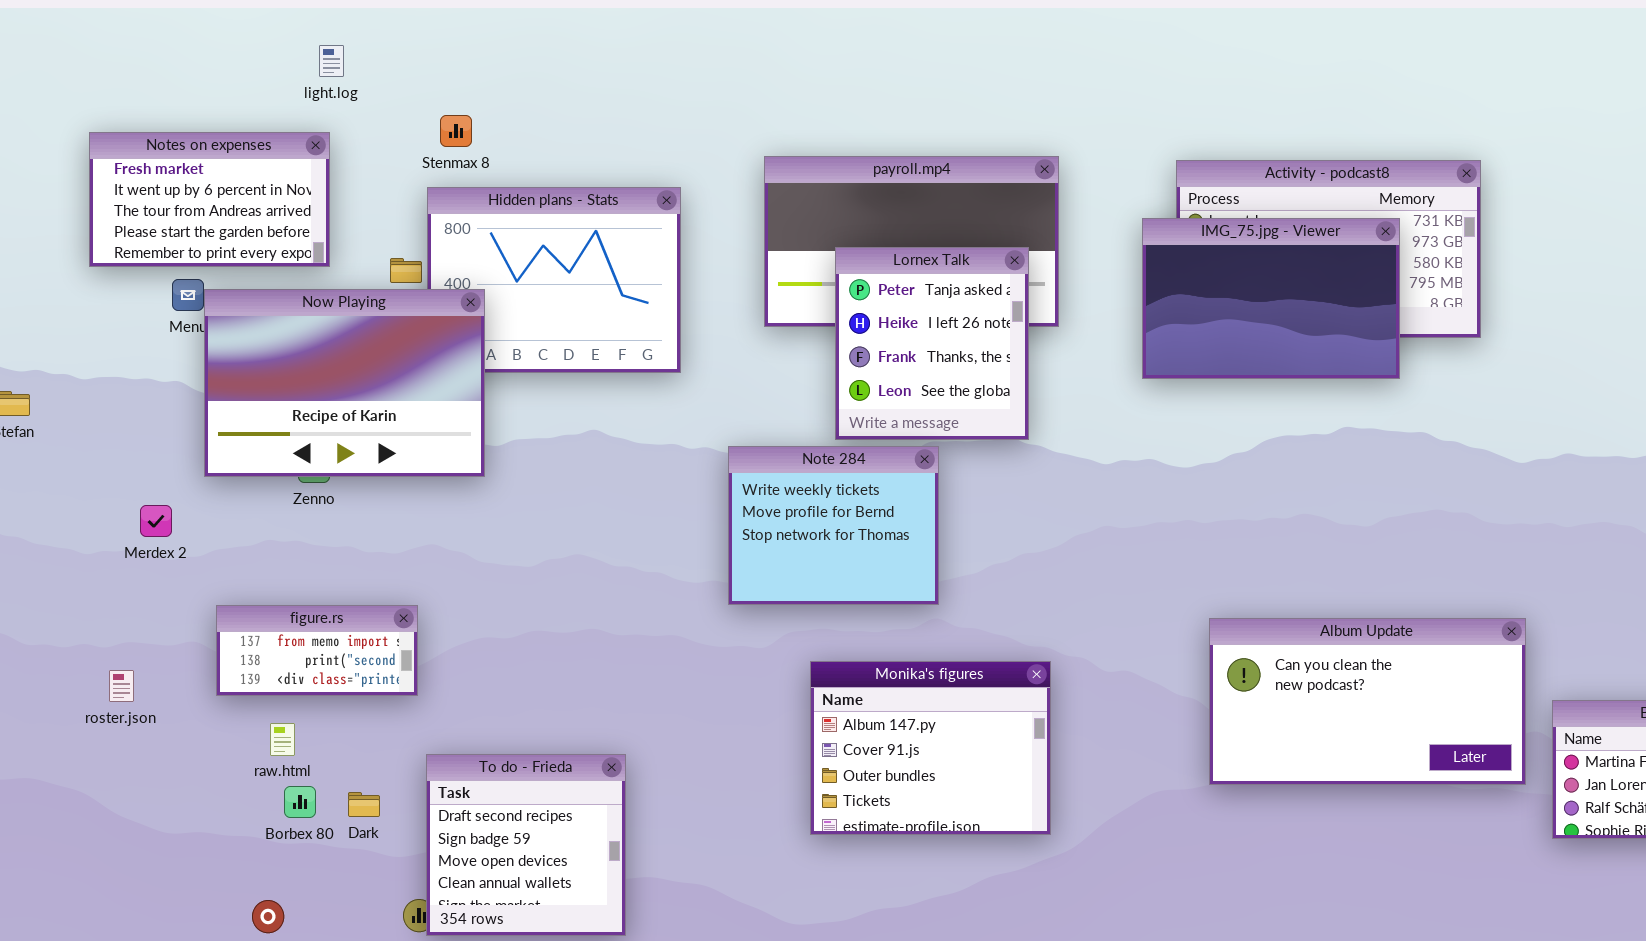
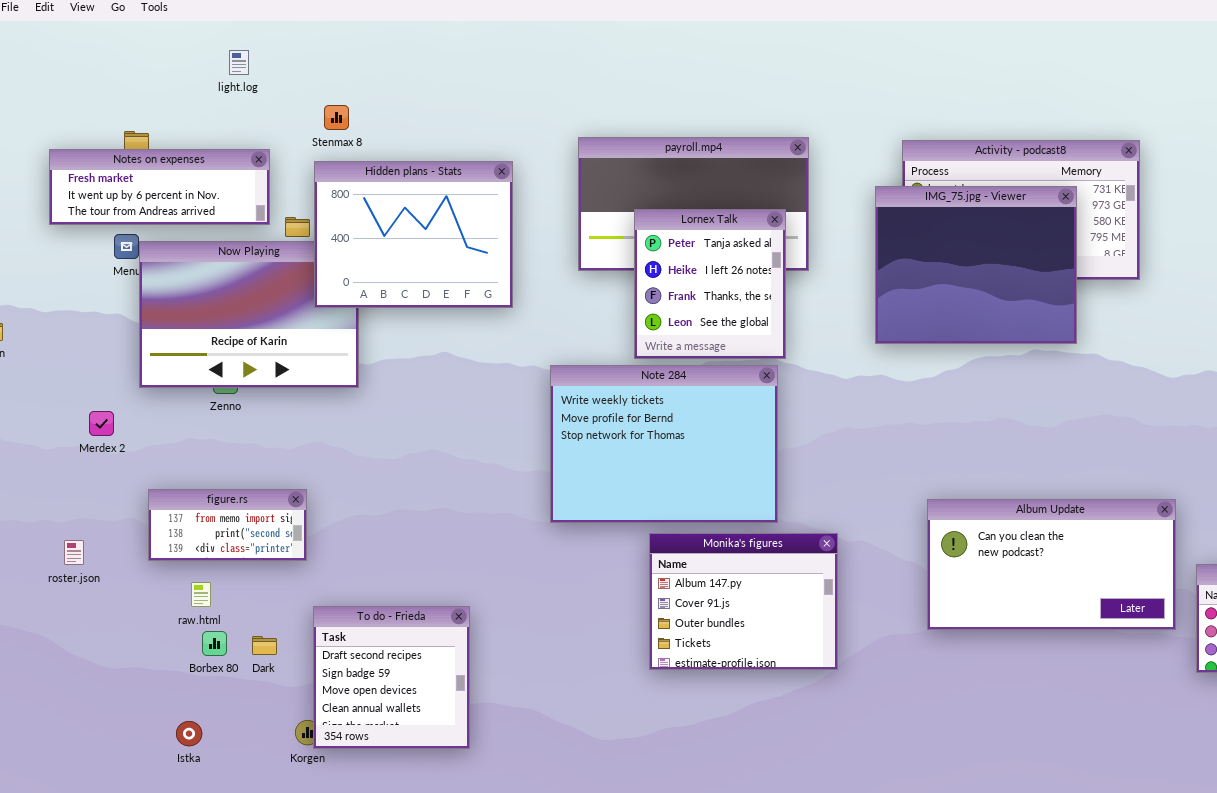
Notes on expenses: [89,132,330,267] -> [49,149,270,225], resized
Hidden plans - Stats: [427,187,681,373] -> [314,161,513,308], raised
IMG_75.jpg - Viewer: [1142,218,1400,379] -> [875,186,1077,344], resized
Note 284: [728,446,939,605] -> [550,365,778,523], resized
Monika's figures: [810,661,1051,835] -> [649,533,838,670], moved

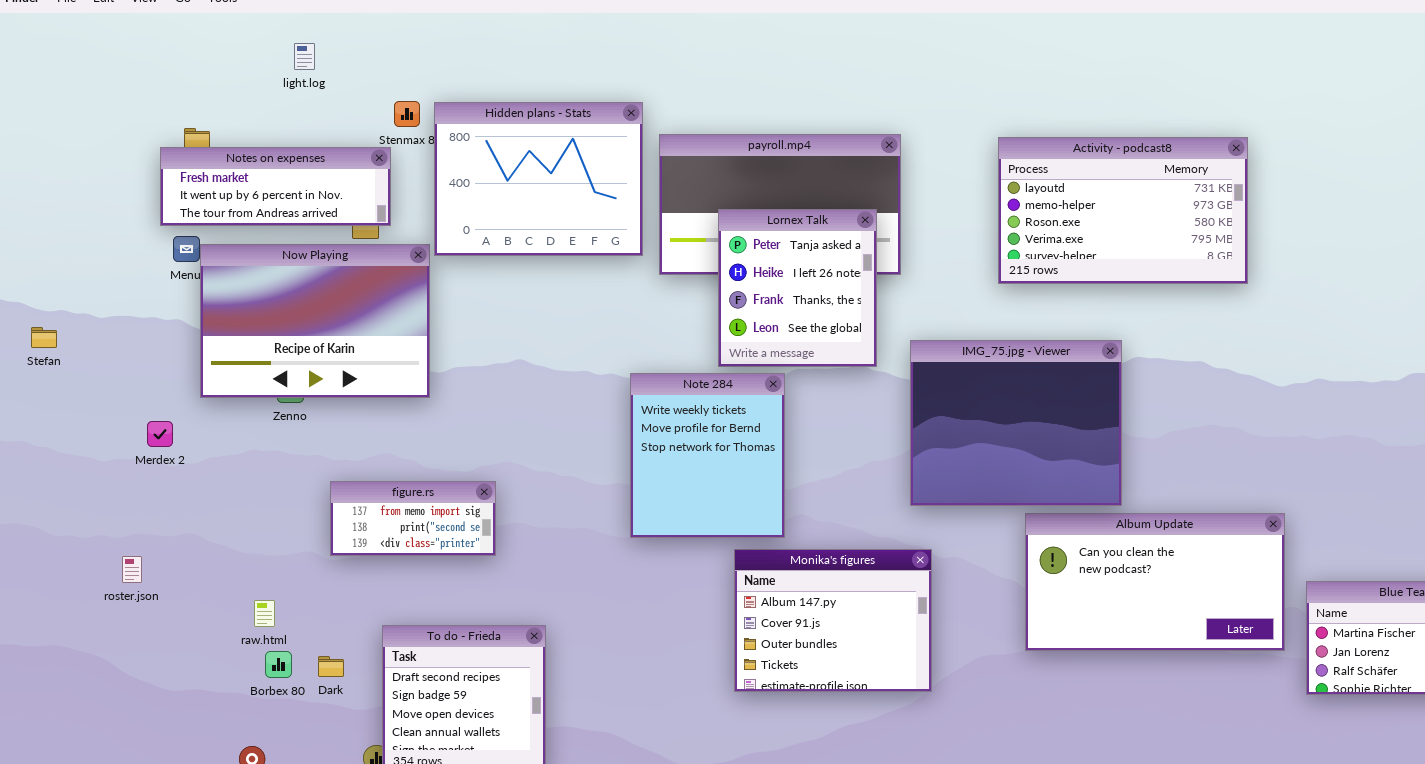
Notes on expenses: [49,149,270,225] -> [160,147,391,226], moved
Hidden plans - Stats: [314,161,513,308] -> [434,102,643,256], moved
IMG_75.jpg - Viewer: [875,186,1077,344] -> [910,340,1122,506], moved
Note 284: [550,365,778,523] -> [630,373,785,538], resized
figure.rs: [148,489,307,561] -> [330,481,496,556], moved

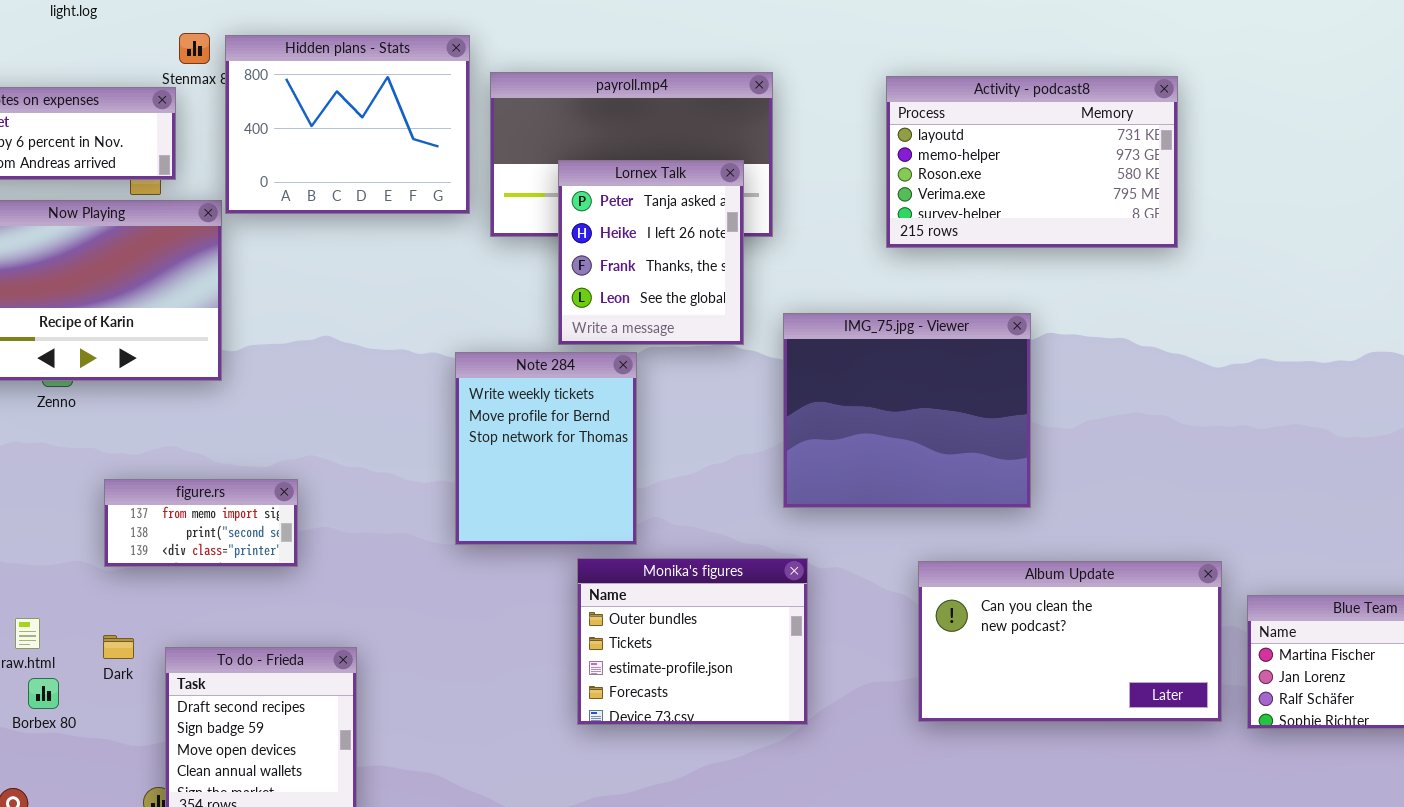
Album Update: [1025,513,1285,651] -> [918,561,1222,722], moved
Monika's figures: [734,549,932,692] -> [577,558,808,725], scrolled down 2 rows
Dark: [318,656,344,677] -> [103,635,134,659], moved

